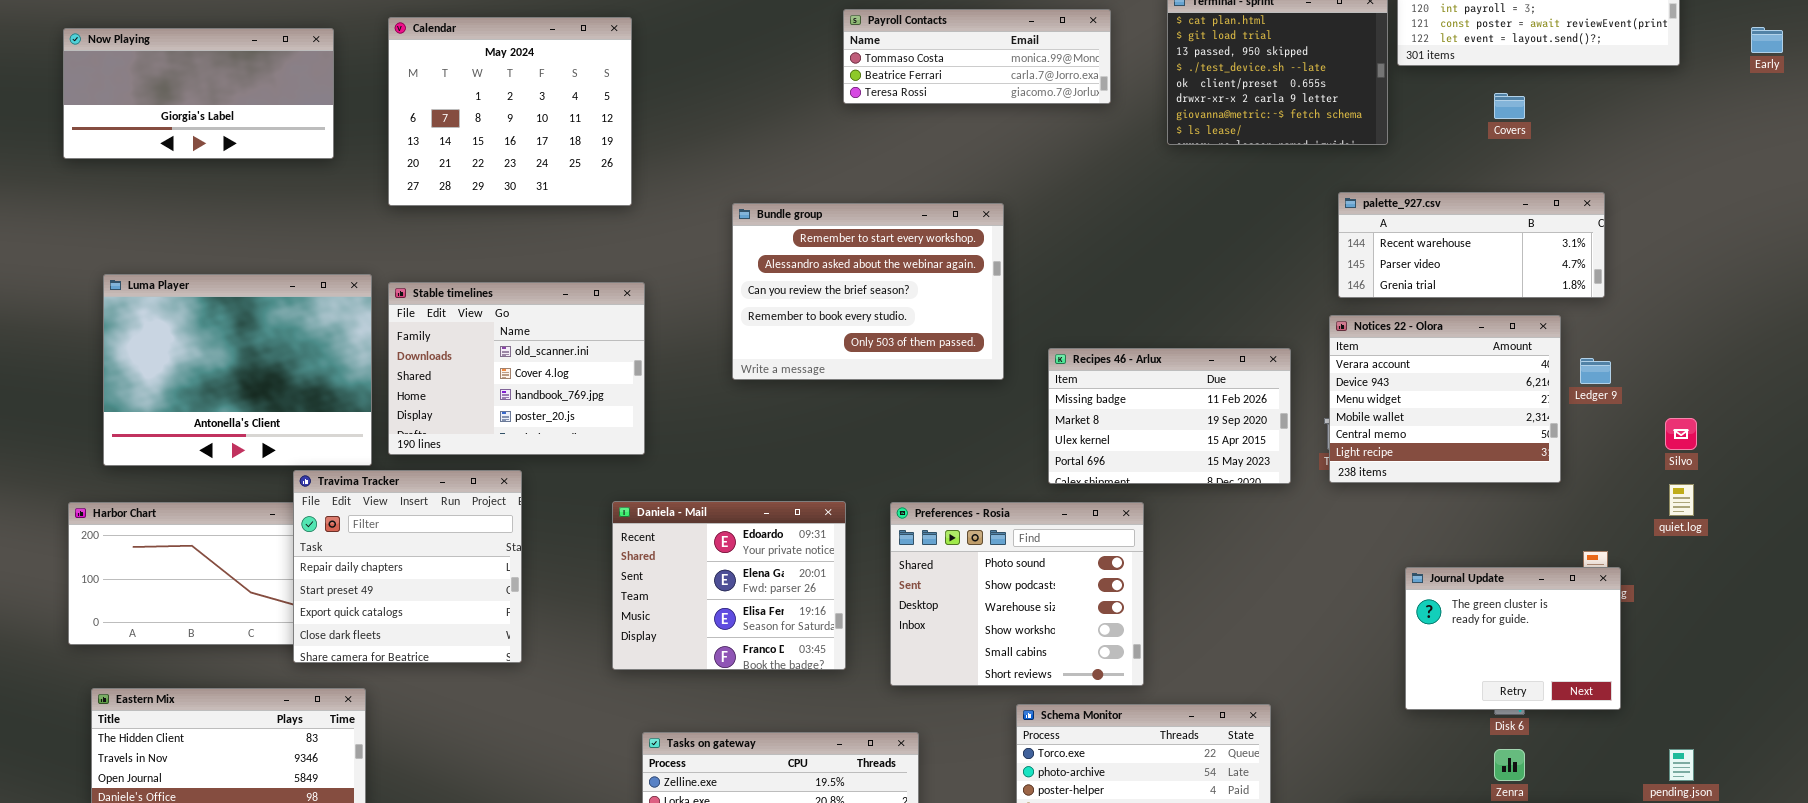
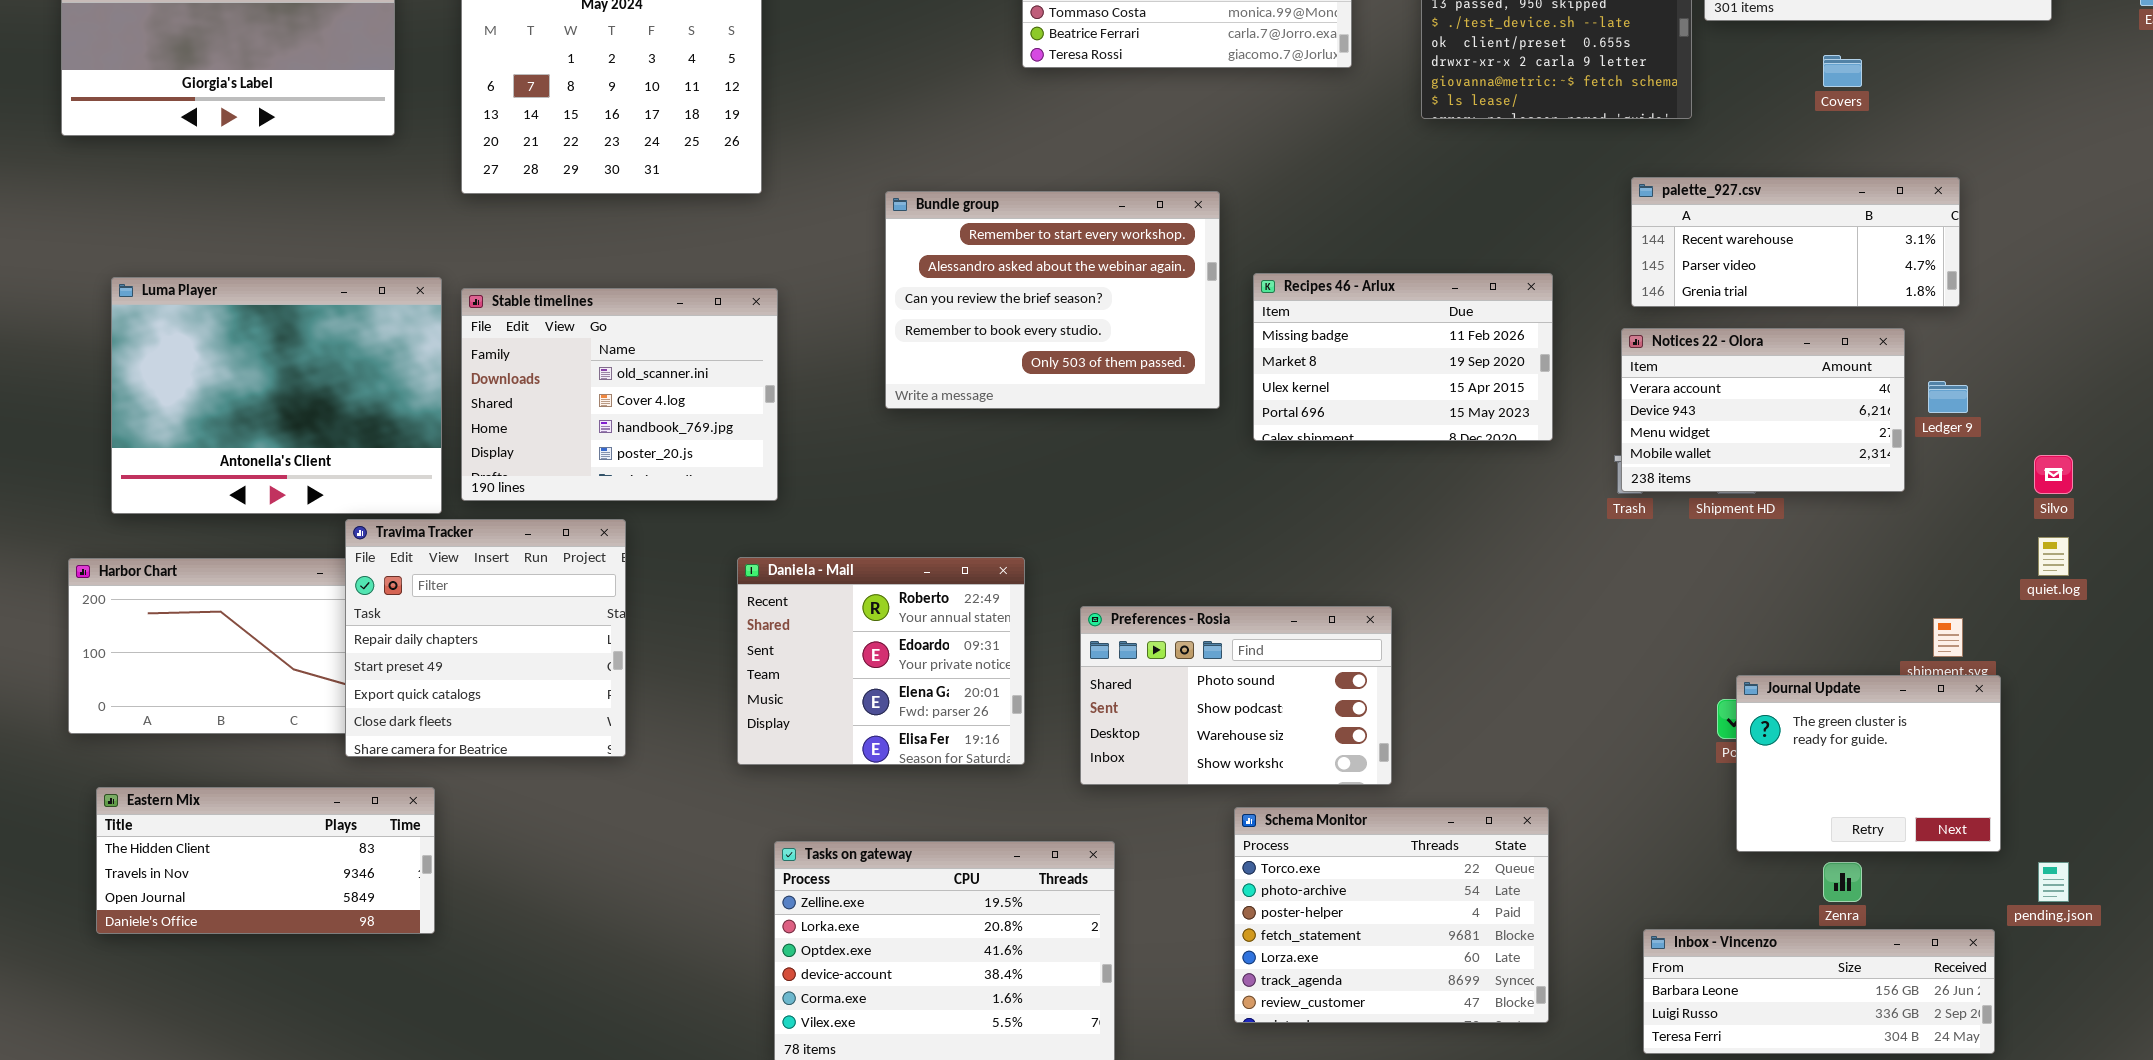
Notices 22 - Olora: [1329,315,1561,483] -> [1621,328,1905,492], resized
Recipes 46 - Arlux: [1048,348,1291,484] -> [1253,273,1553,441], moved
Daniela - Mail: [612,501,846,670] -> [737,557,1025,765], scrolled up 1 row
Preferences - Rosia: [890,502,1144,686] -> [1080,606,1392,785], resized
Journal Update: [1405,567,1621,710] -> [1736,675,2001,852], moved

